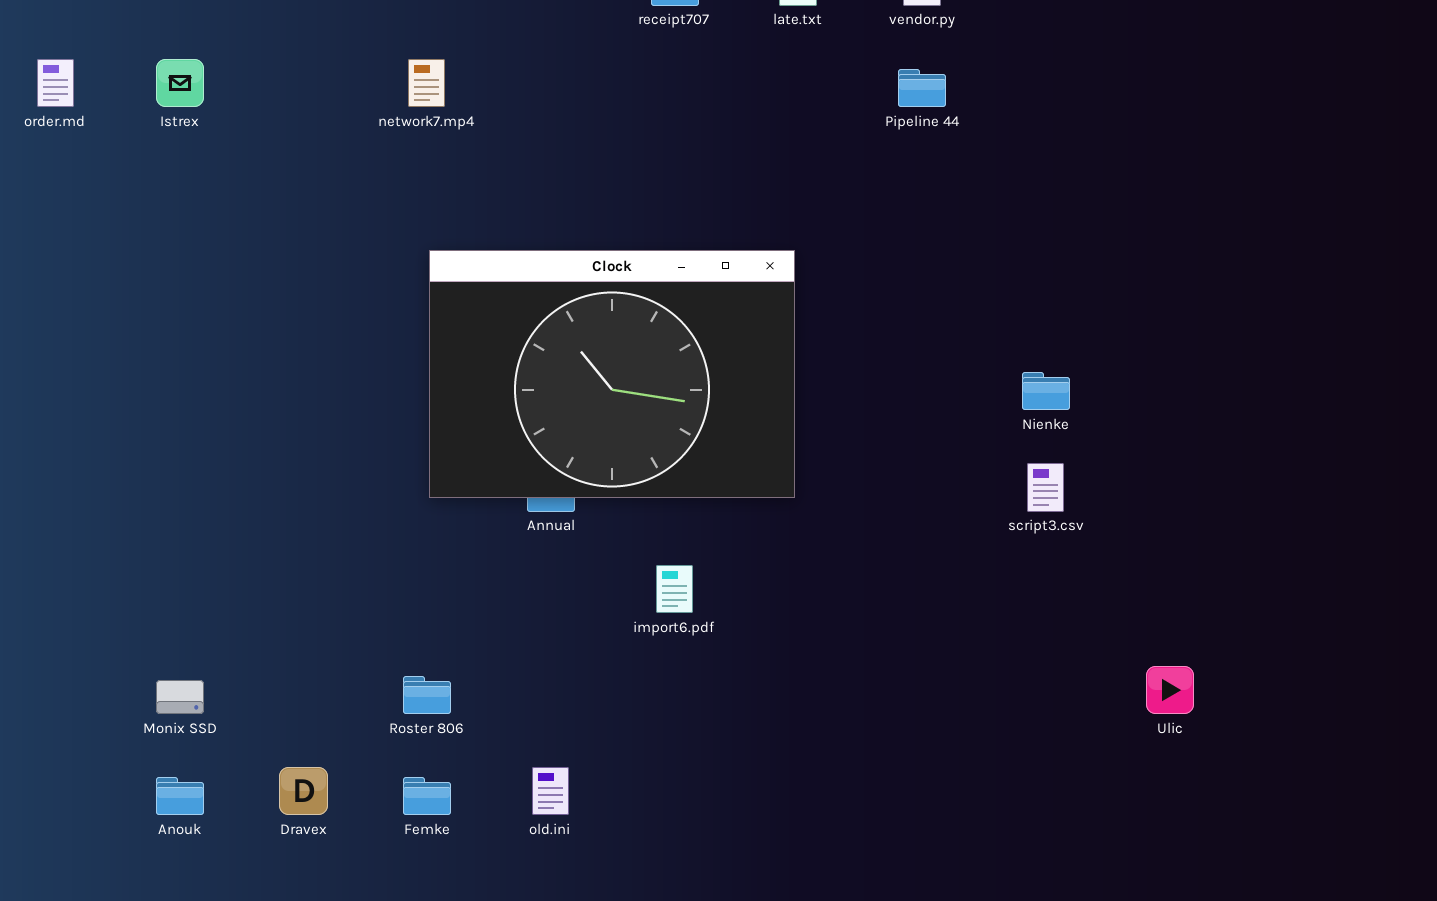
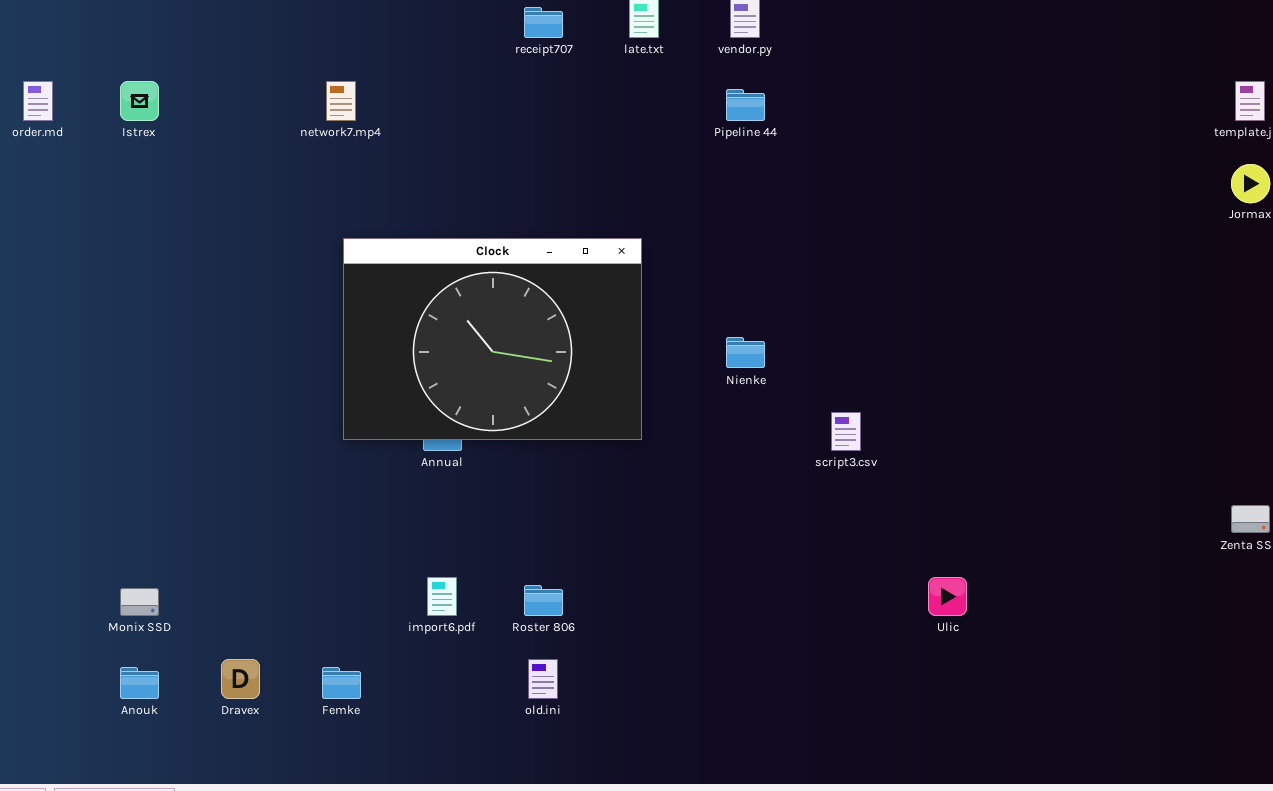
Nienke: [1022,372,1070,410] -> [726,337,765,368], moved
import6.pdf: [656,565,693,613] -> [427,577,457,616], moved
Roster 806: [403,676,451,714] -> [524,585,563,616], moved
old.ini: [532,767,569,815] -> [528,659,558,699], moved

